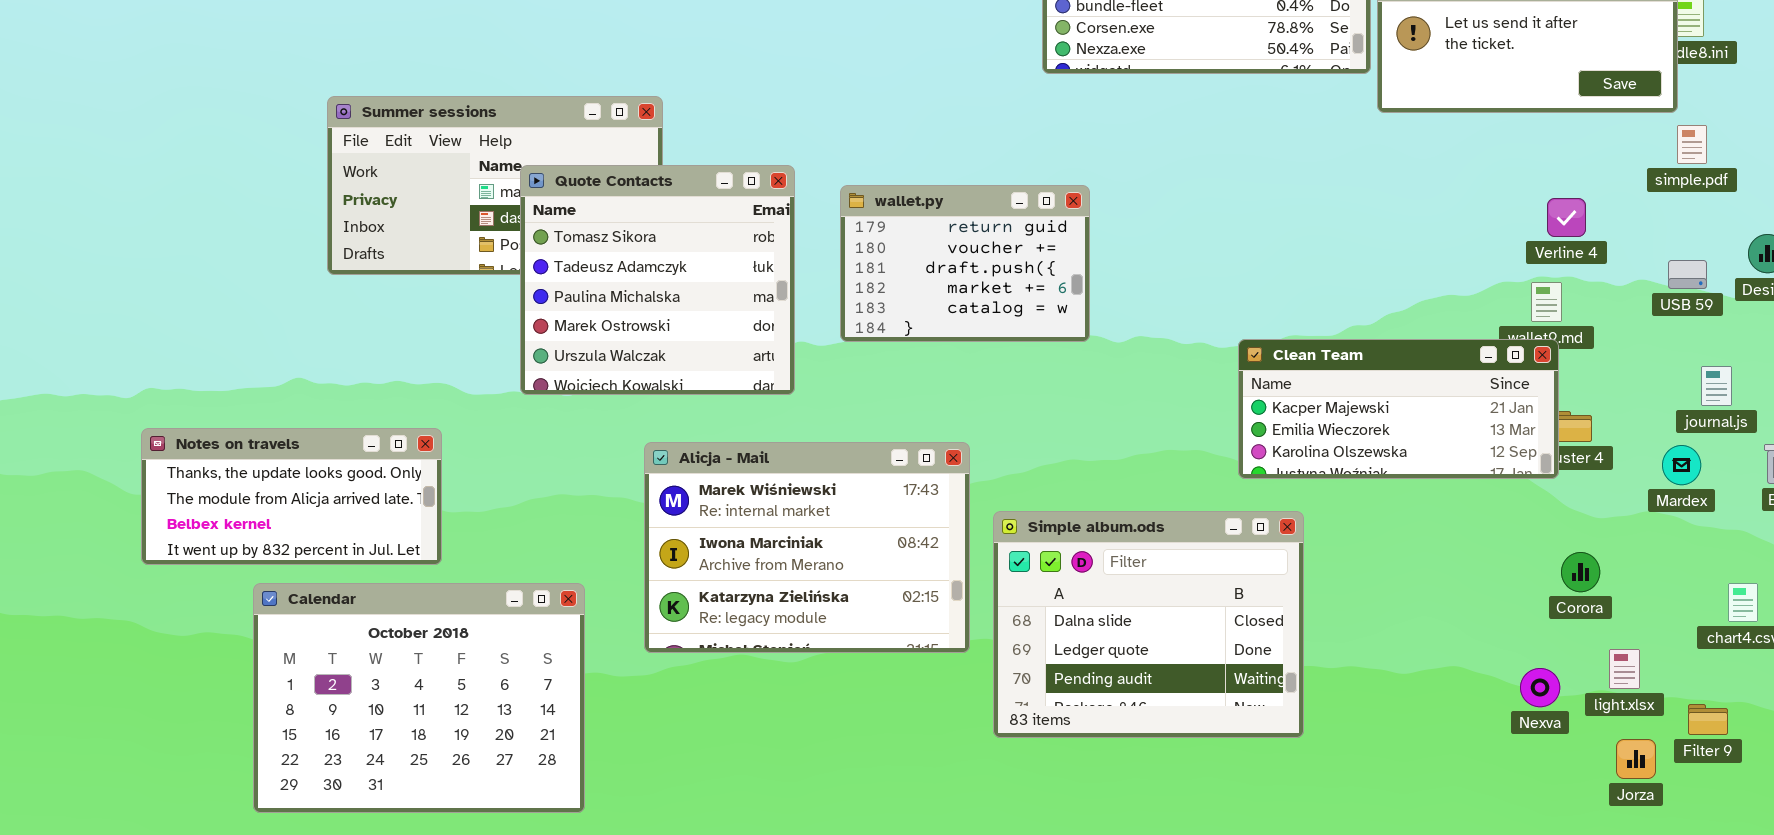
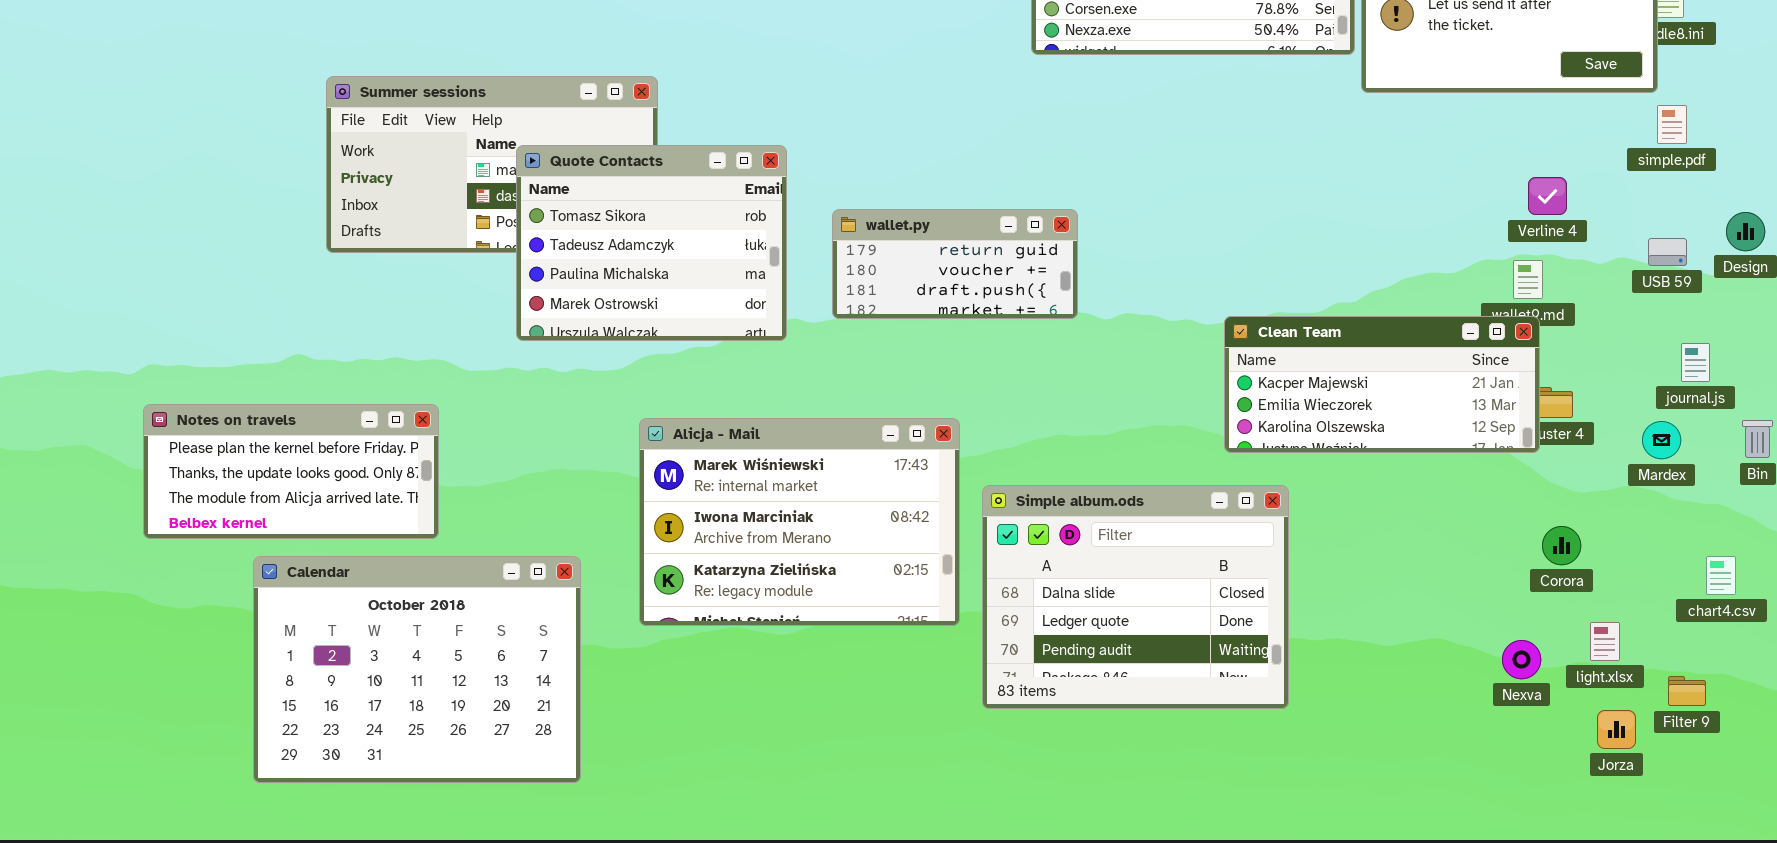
Quote Contacts: [520,165,795,395] -> [516,145,787,341], resized
wallet.py: [840,185,1090,342] -> [832,209,1078,319], resized
Notes on travels: [141,428,442,565] -> [143,404,439,539], scrolled up 1 row

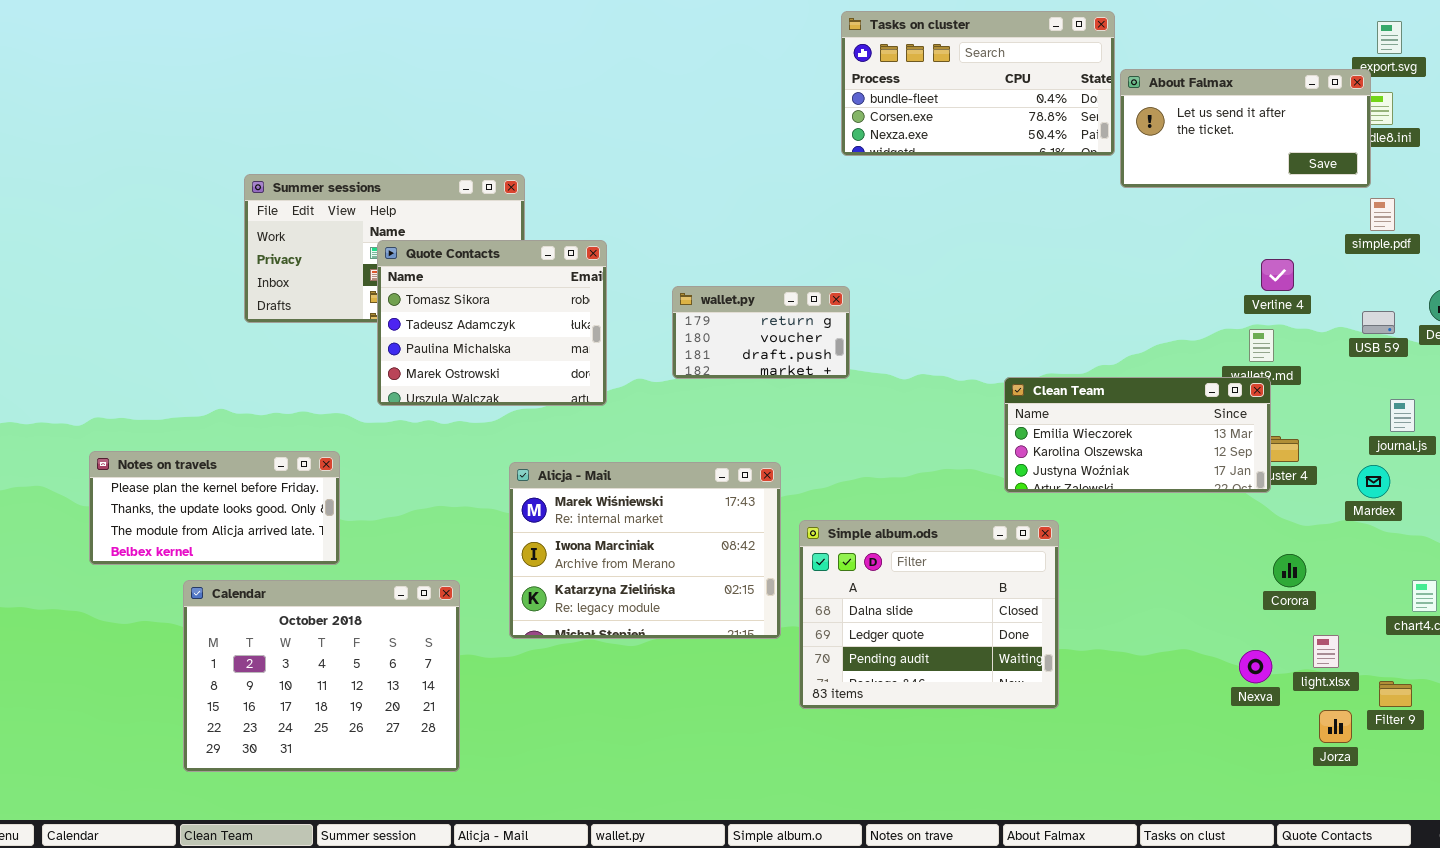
Quote Contacts: [516,145,787,341] -> [377,240,607,406], moved
wallet.py: [832,209,1078,319] -> [672,286,850,379], resized
Clean Team: [1224,316,1540,453] -> [1004,377,1271,493], scrolled down 1 row

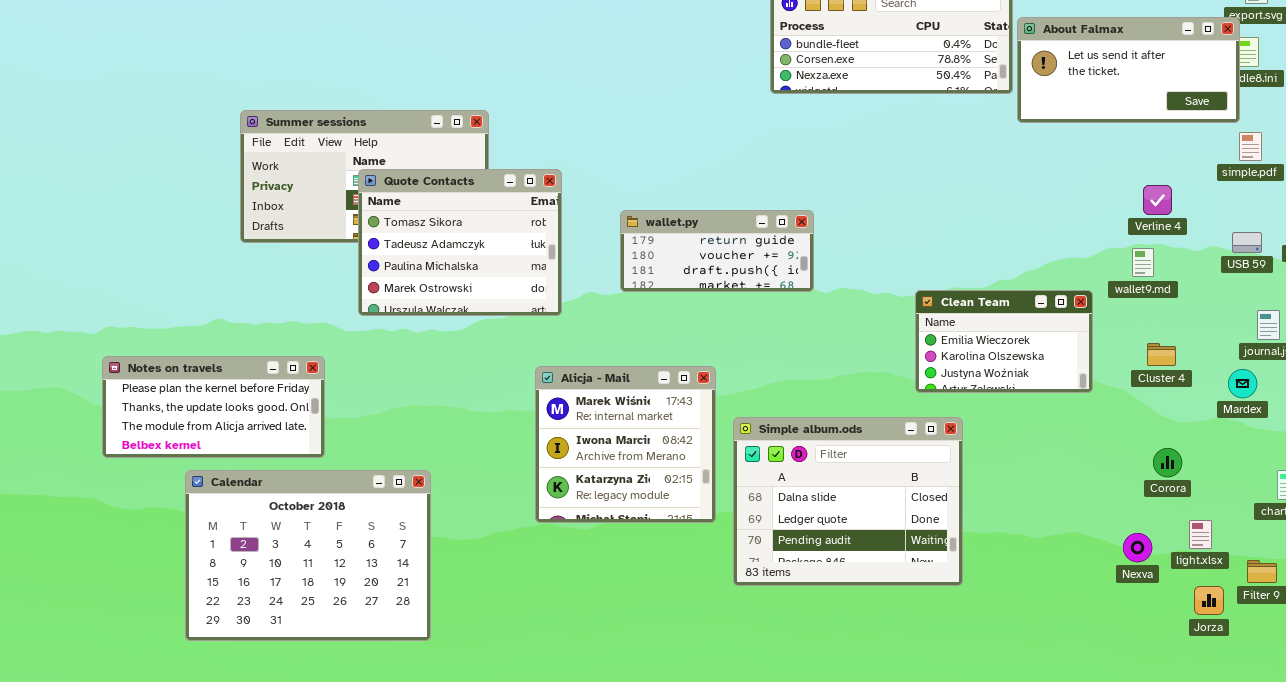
wallet.py: [672,286,850,379] -> [620,210,814,292], resized
Clean Team: [1004,377,1271,493] -> [915,290,1093,393], resized
Alicja - Mail: [509,462,781,639] -> [535,366,716,523], resized

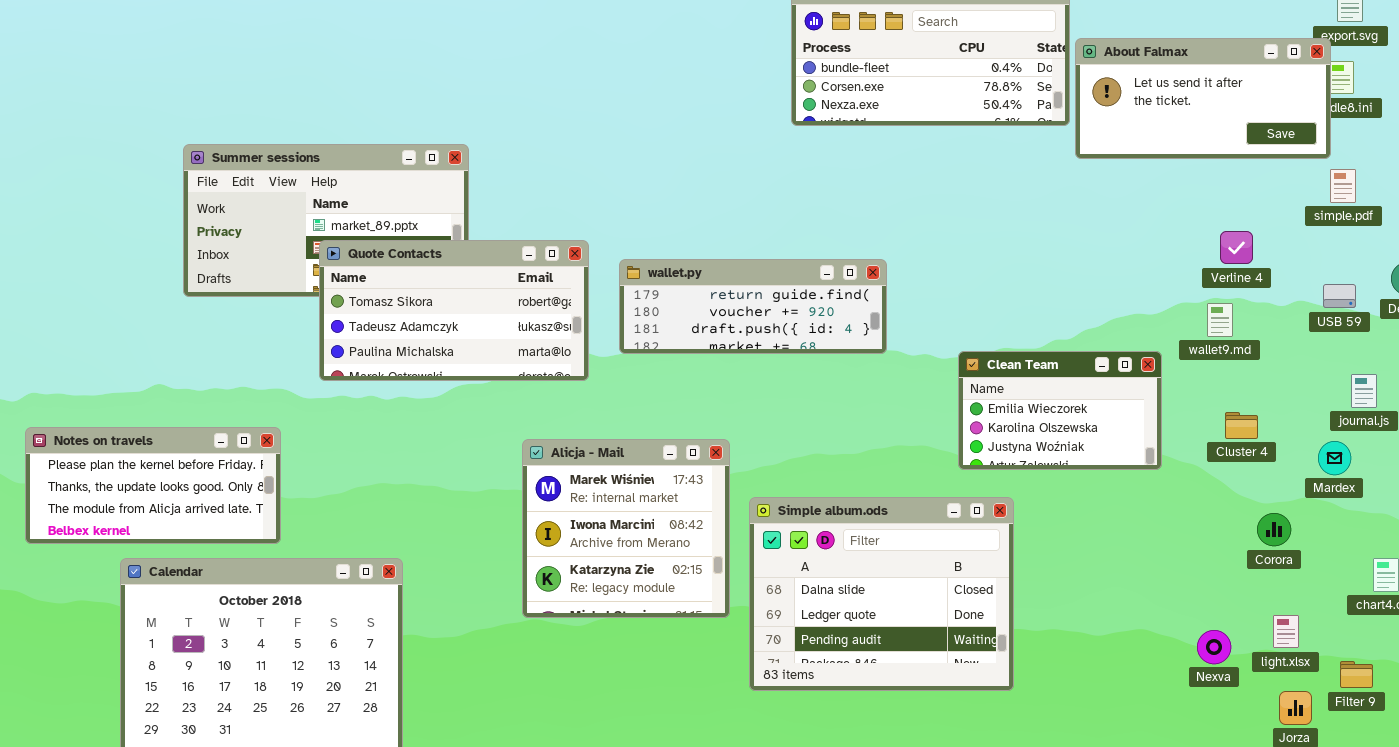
Quote Contacts: [358,169,562,316] -> [319,240,589,381], resized
wallet.py: [620,210,814,292] -> [619,259,887,354], resized
Corora: [1153,448,1182,477] -> [1257,513,1291,546], moved

